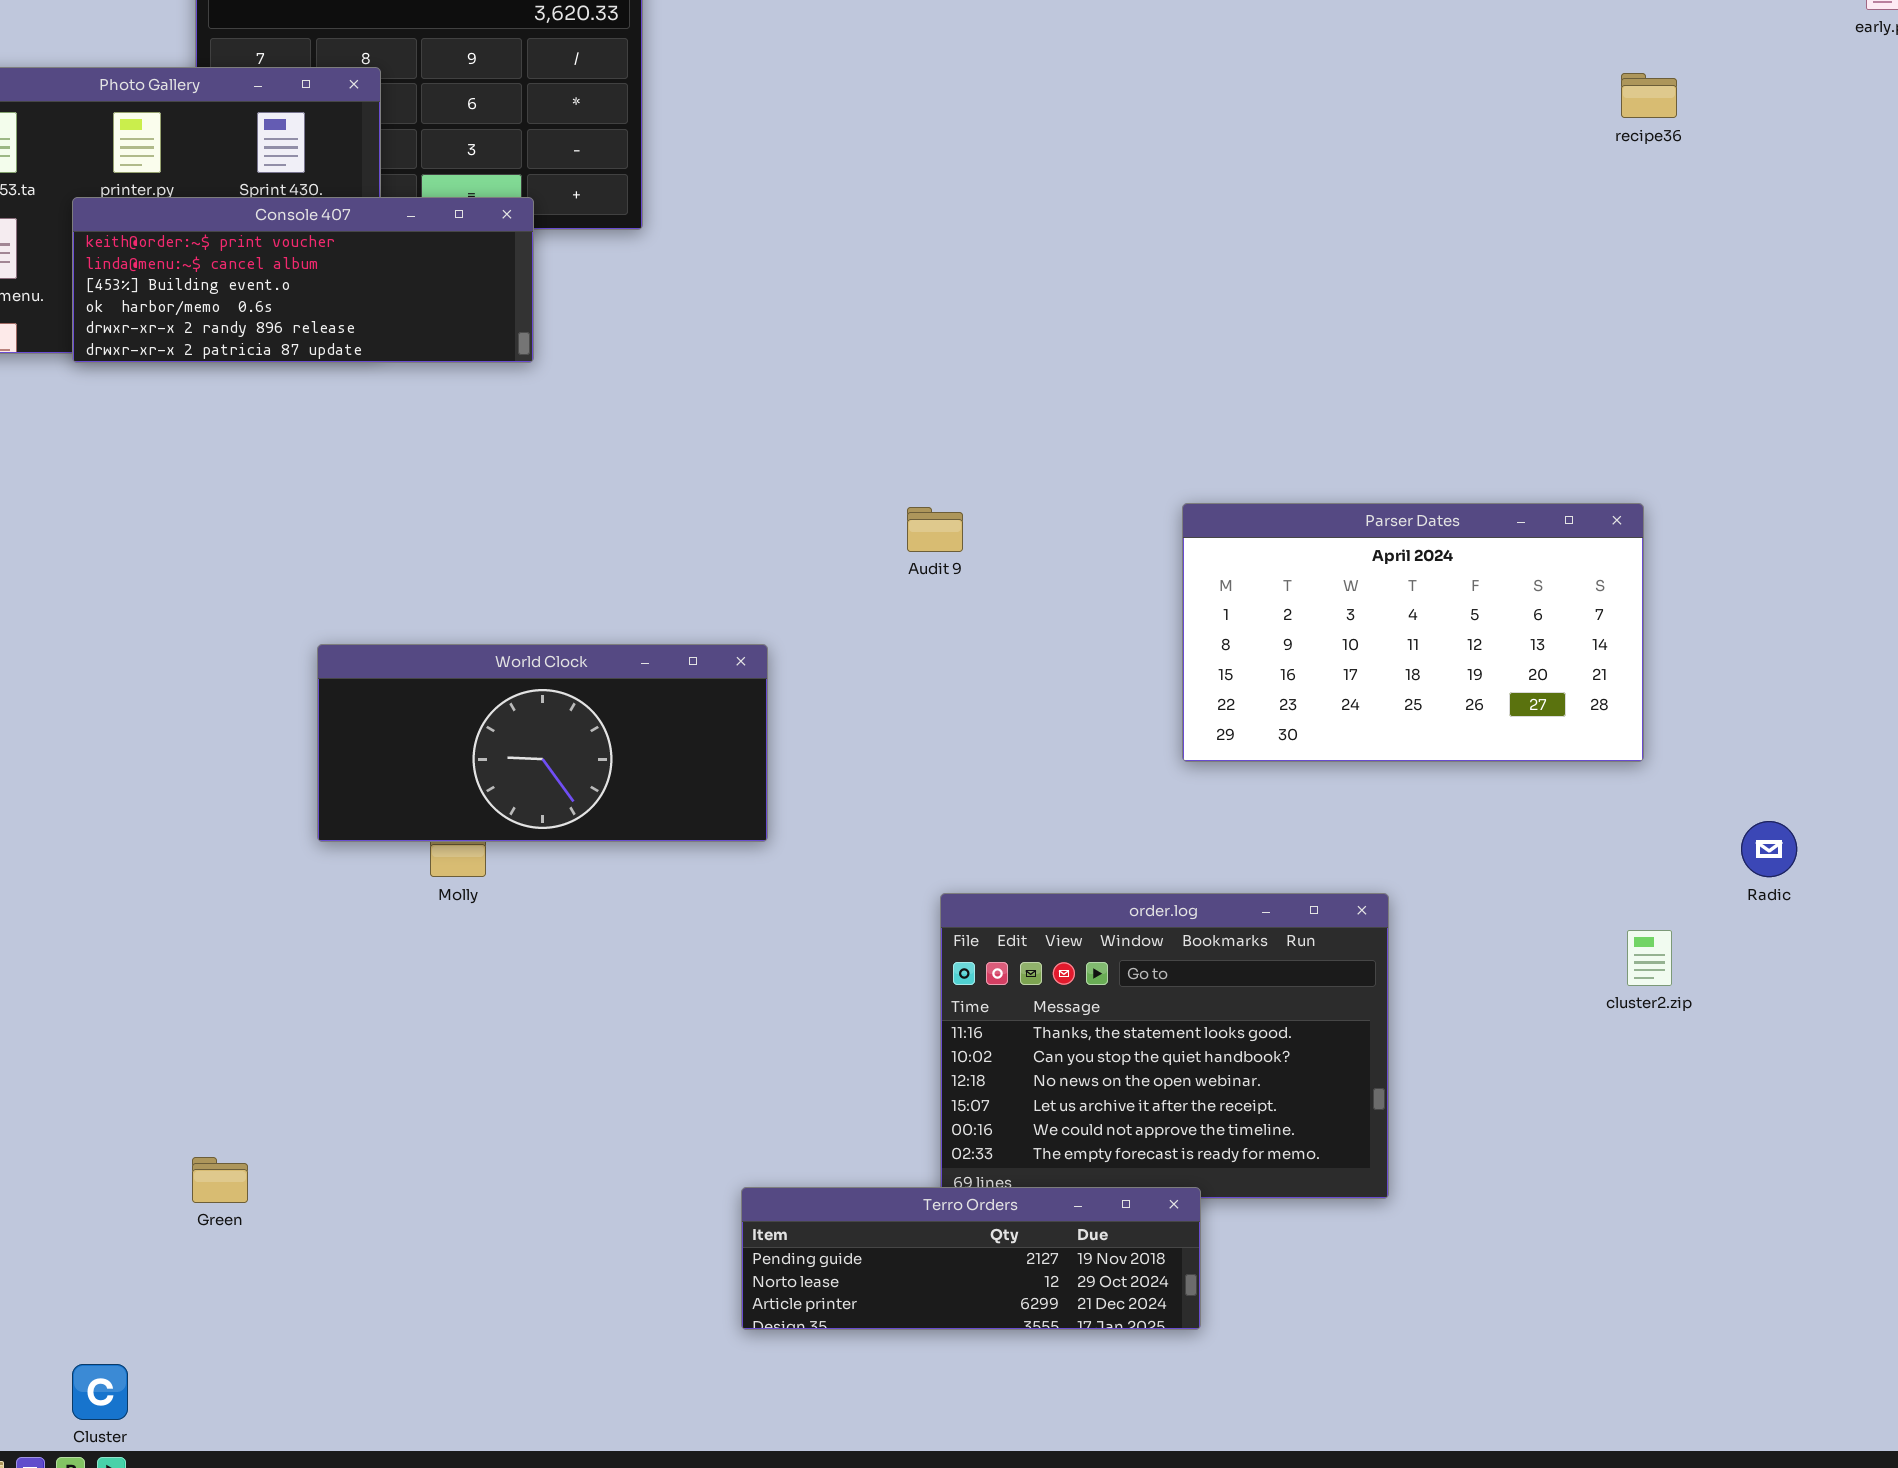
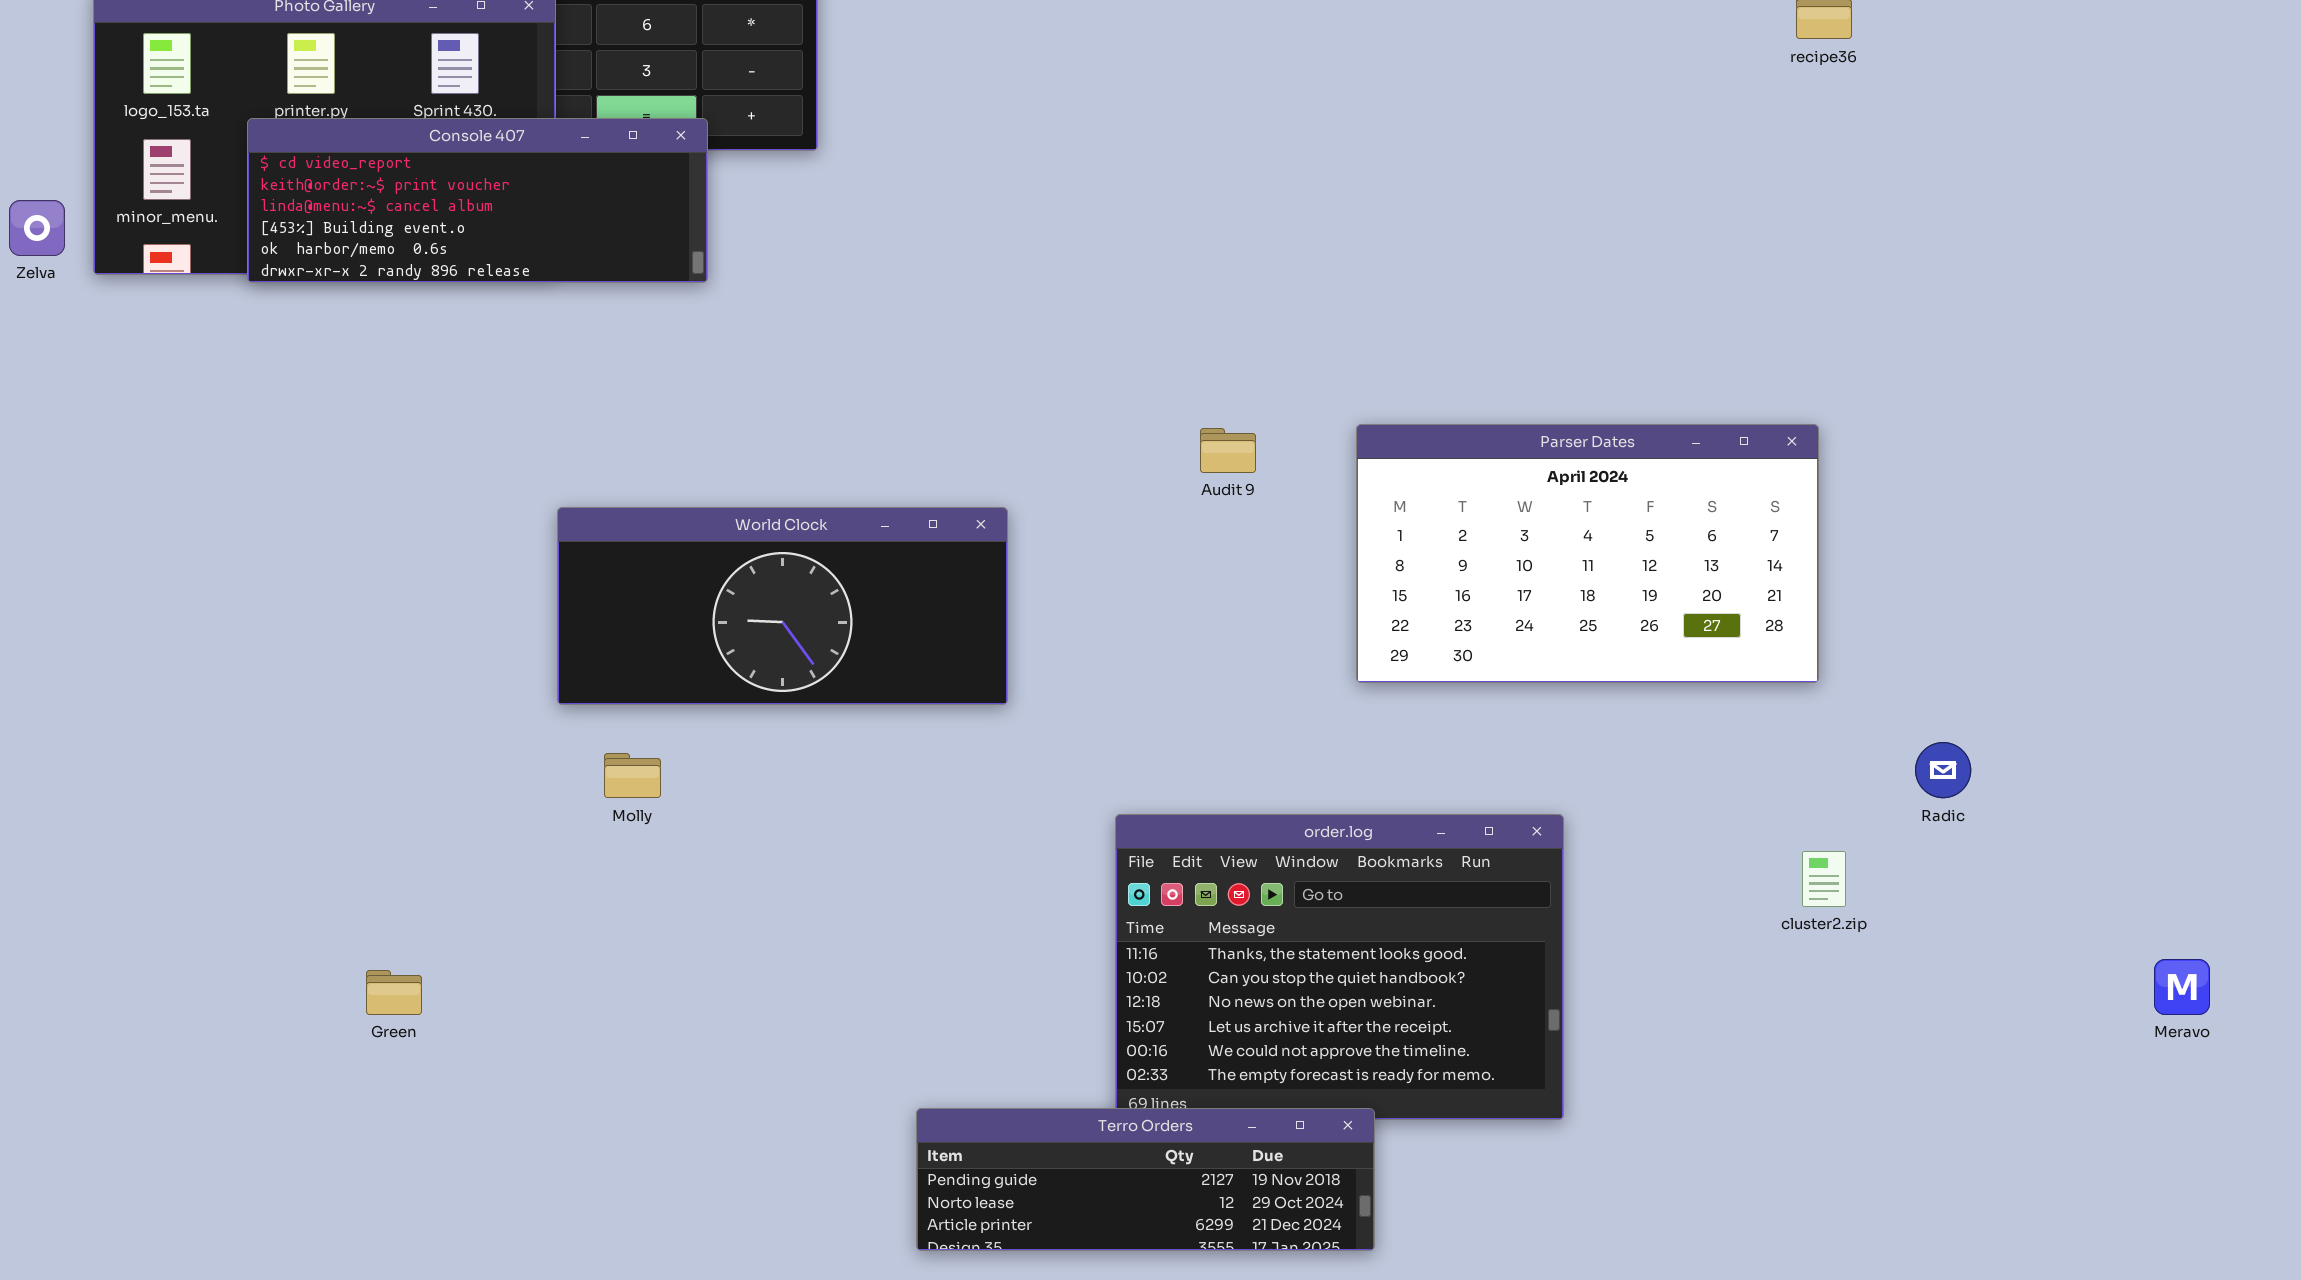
Console 407: [72,197,534,363] -> [247,118,708,283], scrolled up 1 row
Audit 9: [907,507,963,552] -> [1200,428,1256,473], moved
World Clock: [317,644,768,842] -> [557,507,1008,705], moved
Green: [192,1157,248,1203] -> [366,970,422,1015], moved

